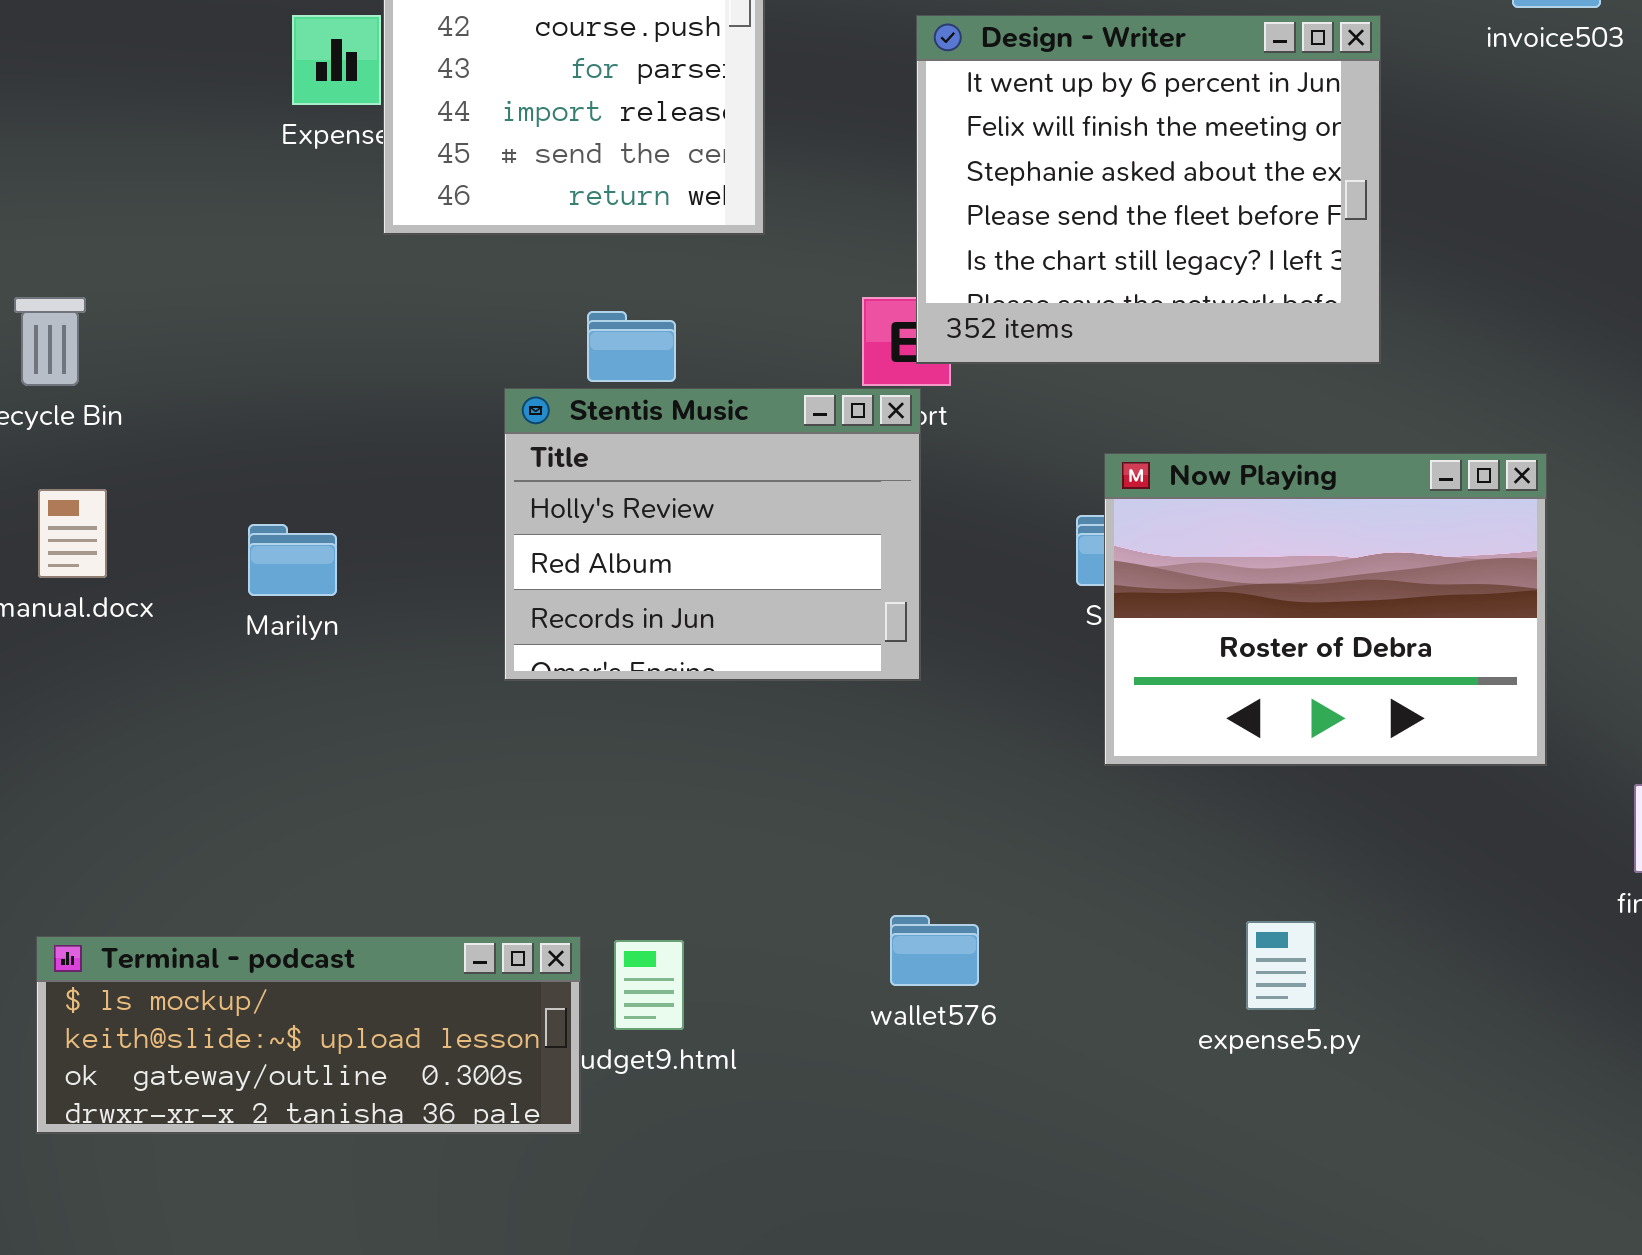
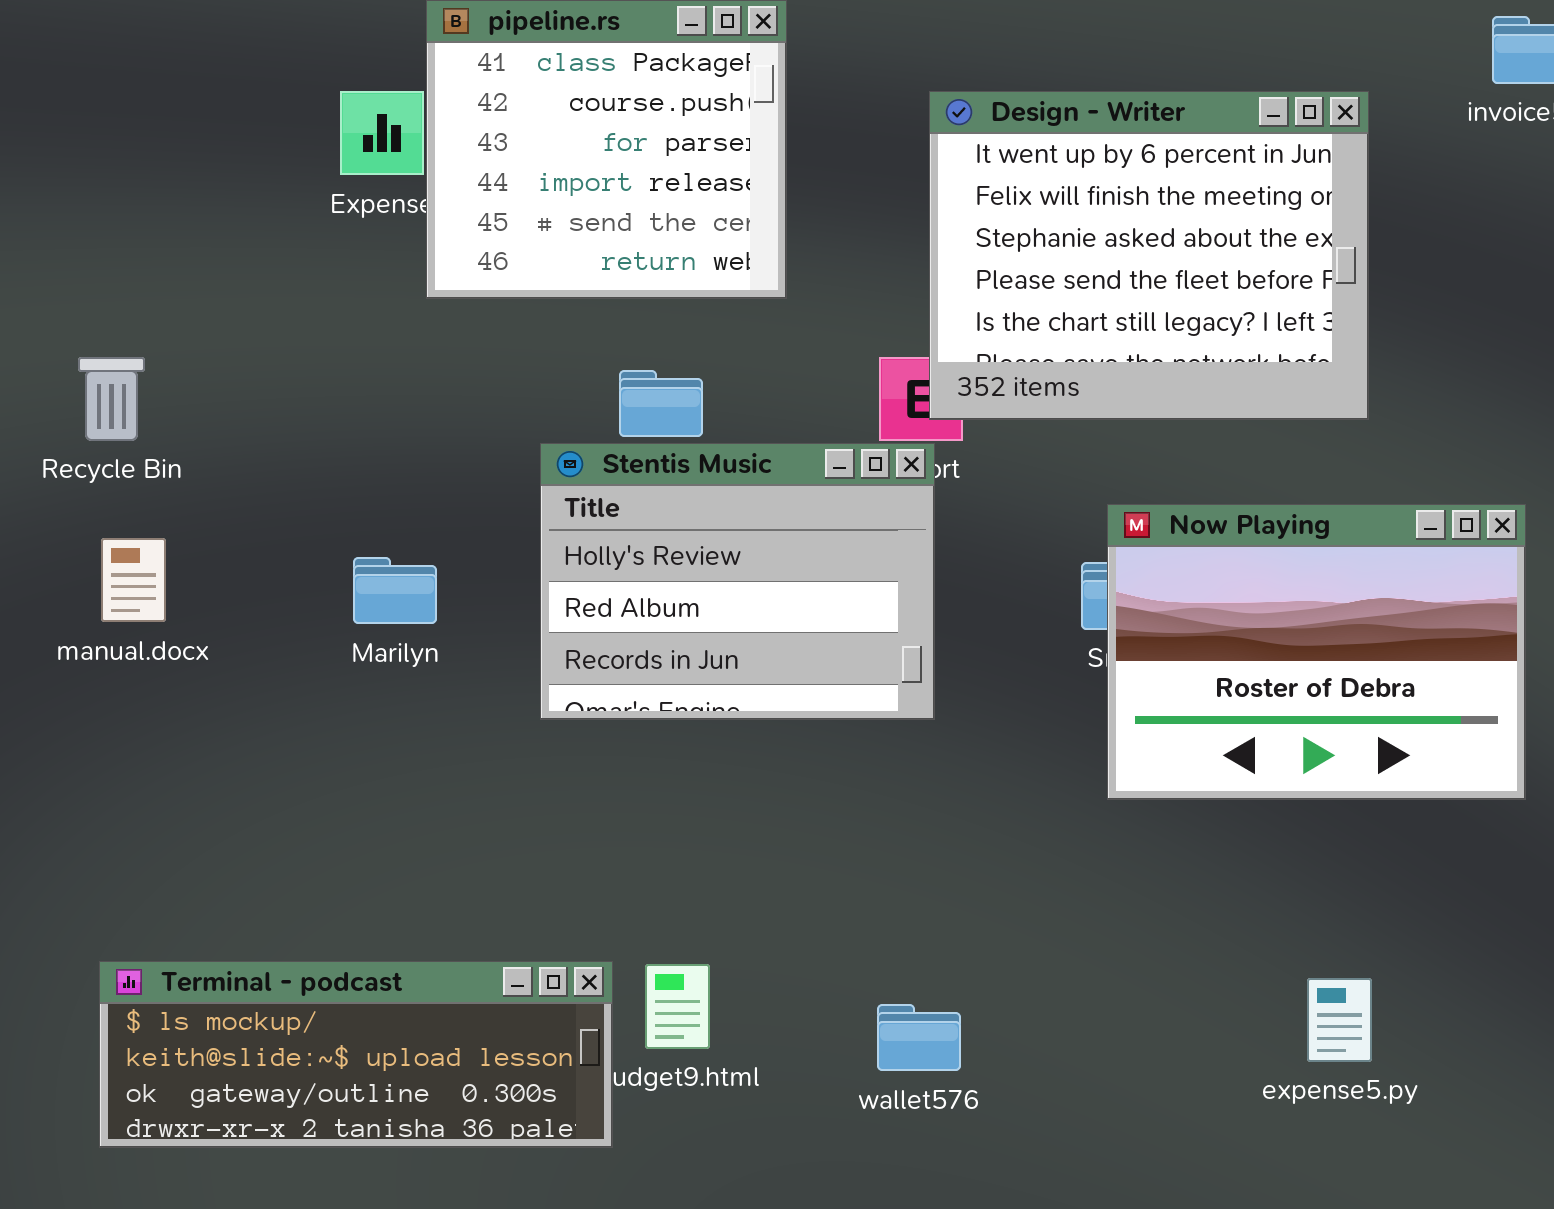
Marilyn: [248,524,337,596] -> [353,557,437,624], moved
wallet576: [890,915,979,986] -> [877,1004,961,1071], moved
expense5.py: [1246,921,1316,1010] -> [1307,978,1372,1062], moved

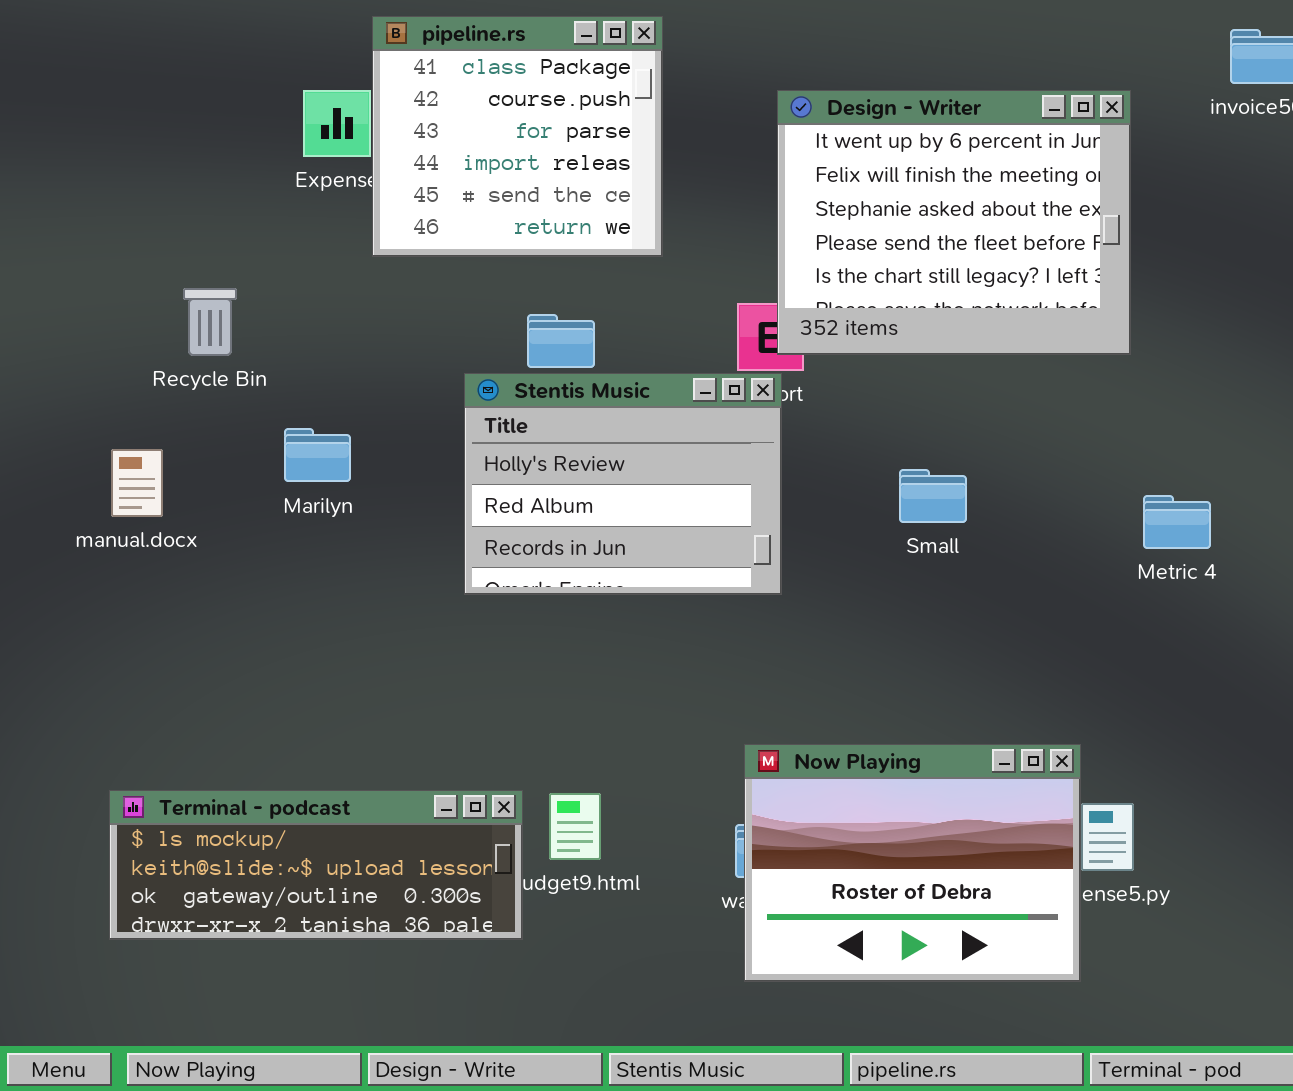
Recycle Bin: [78,357,145,441] -> [183,288,237,356], moved
Now Playing: [1107,504,1526,800] -> [744,744,1081,982], moved
Marilyn: [353,557,437,624] -> [284,428,351,482], moved

